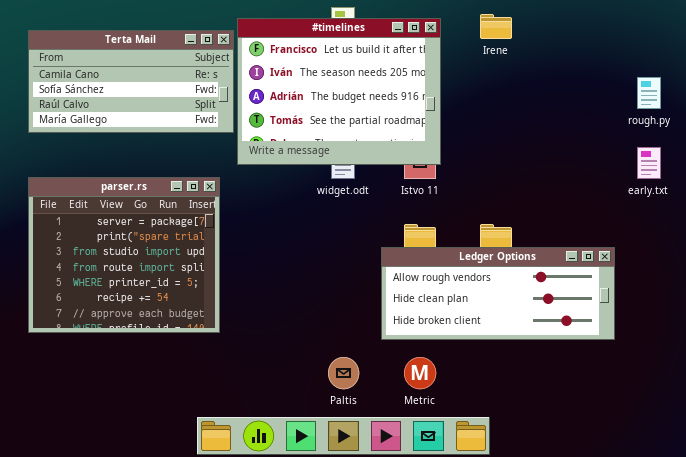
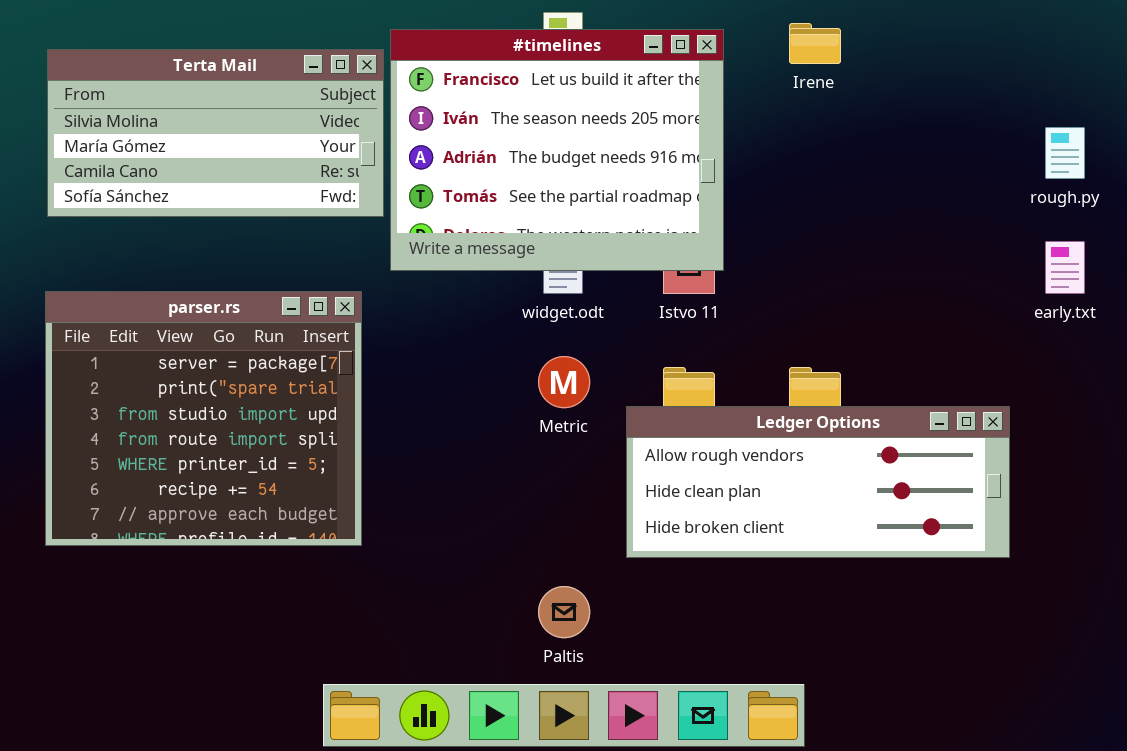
Terta Mail: [28,30,234,133] -> [47,49,384,217], scrolled up 2 rows
Metric: [404,357,436,389] -> [538,356,590,408], moved

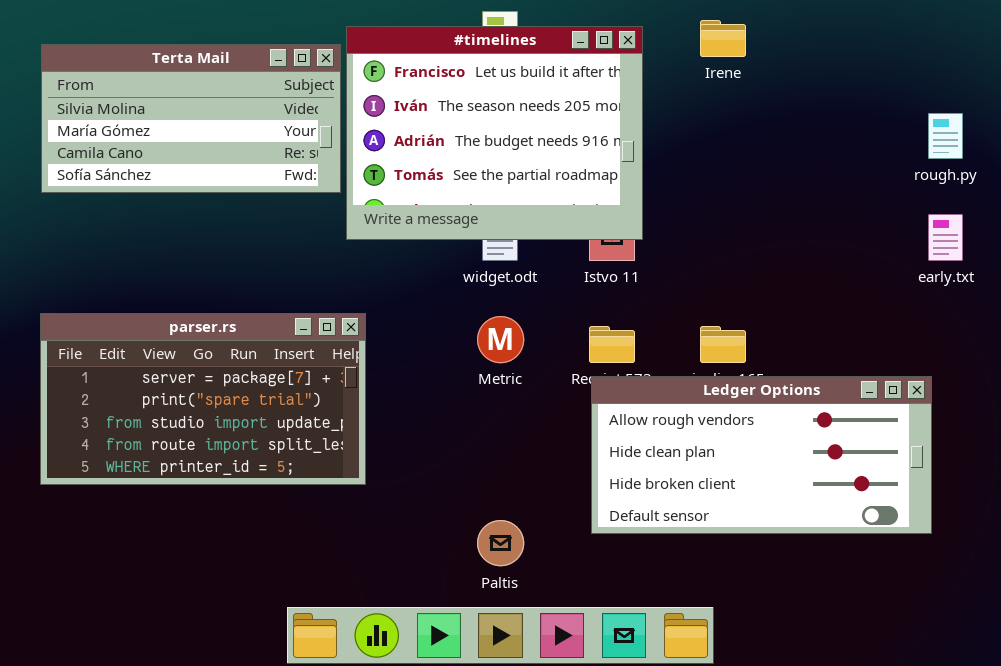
parser.rs: [45,291,362,546] -> [40,313,366,485], resized
Ledger Options: [626,406,1010,558] -> [591,376,932,534], moved, resized

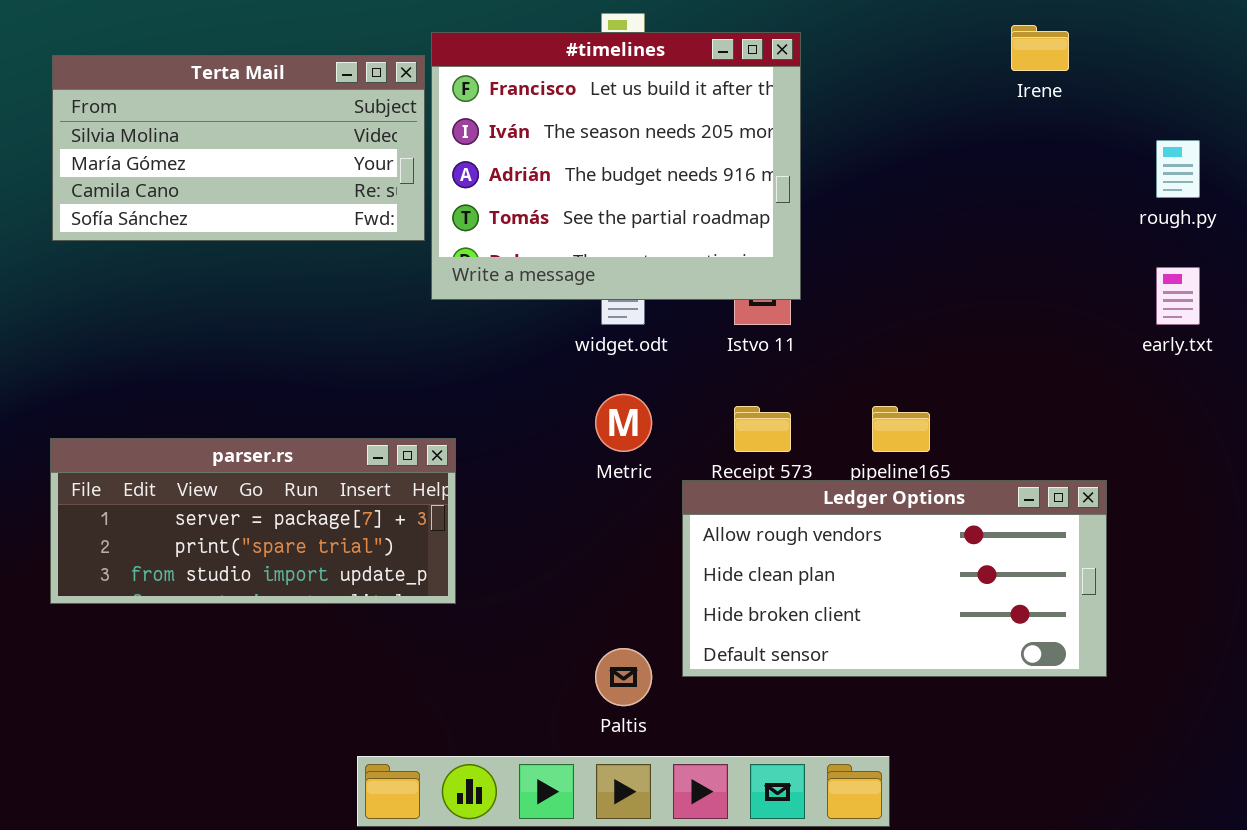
Irene: [700,20,746,57] -> [1011,25,1069,71], moved
parser.rs: [40,313,366,485] -> [50,438,456,604], resized
Ledger Options: [591,376,932,534] -> [682,480,1107,677], moved

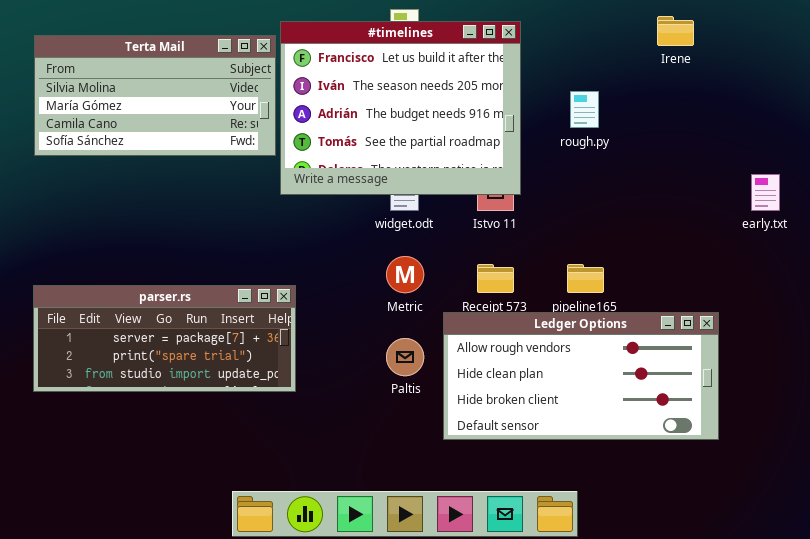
rough.py: [1156,140,1200,198] -> [570,91,599,128], moved
Paltis: [595,648,652,706] -> [386,338,424,376], moved

